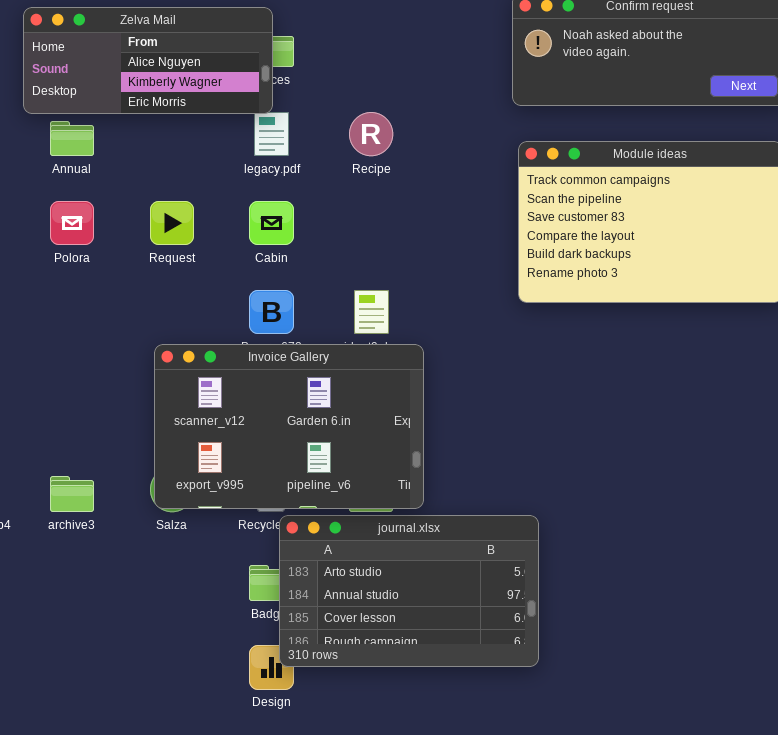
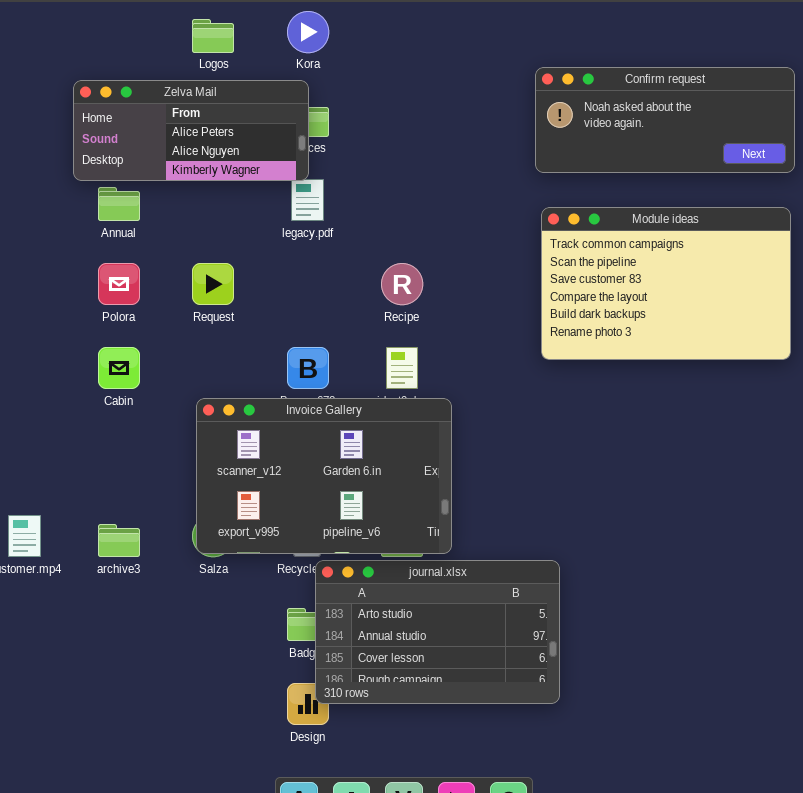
Zelva Mail: [23,7,273,114] -> [73,80,309,181], scrolled up 1 row
Recipe: [349,112,393,156] -> [381,263,423,305], moved
Cabin: [249,201,294,245] -> [98,347,140,389], moved

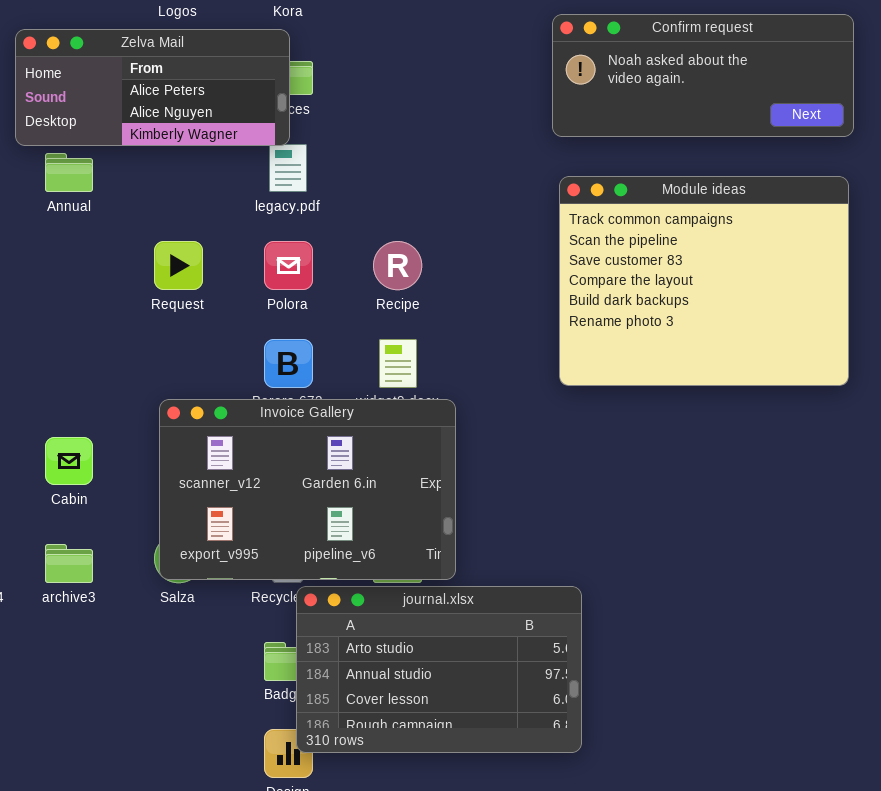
Module ideas: [541,207,791,360] -> [559,176,849,386], resized
Polora: [98,263,140,305] -> [264,241,313,290], moved
Cabin: [98,347,140,389] -> [45,437,93,485], moved

